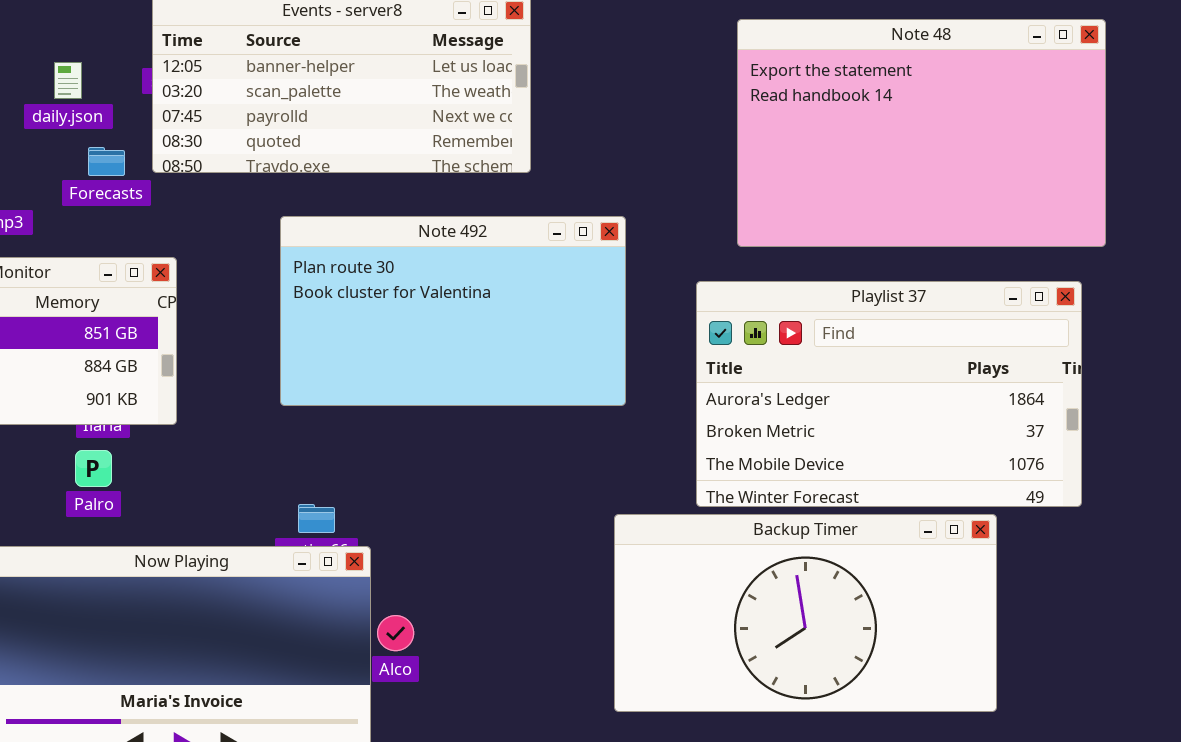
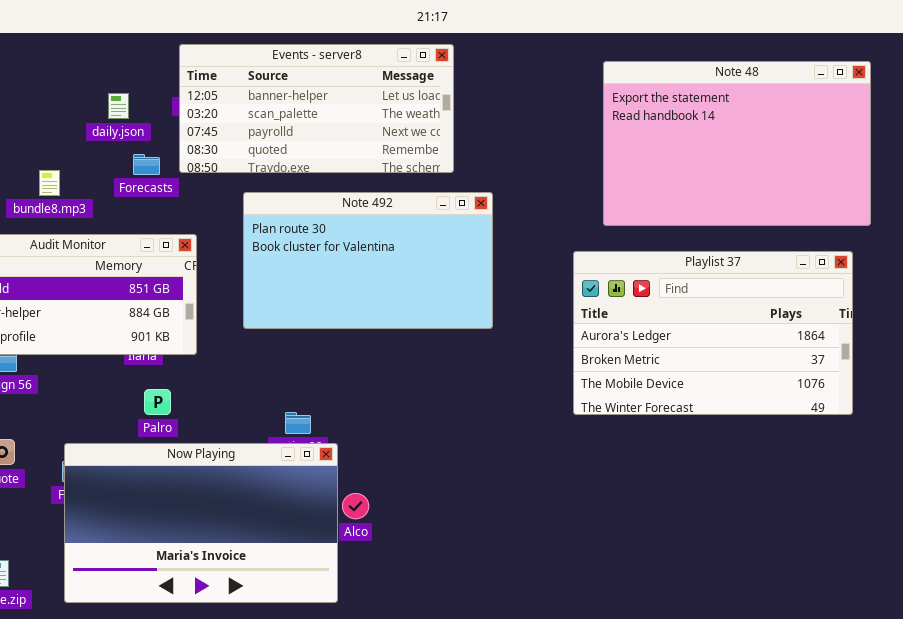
Note 492: [280,216,626,406] -> [243,192,493,329], moved
Palro: [75,450,112,487] -> [144,389,171,415], moved
Backup Timer: [614,514,997,712] -> none, closed

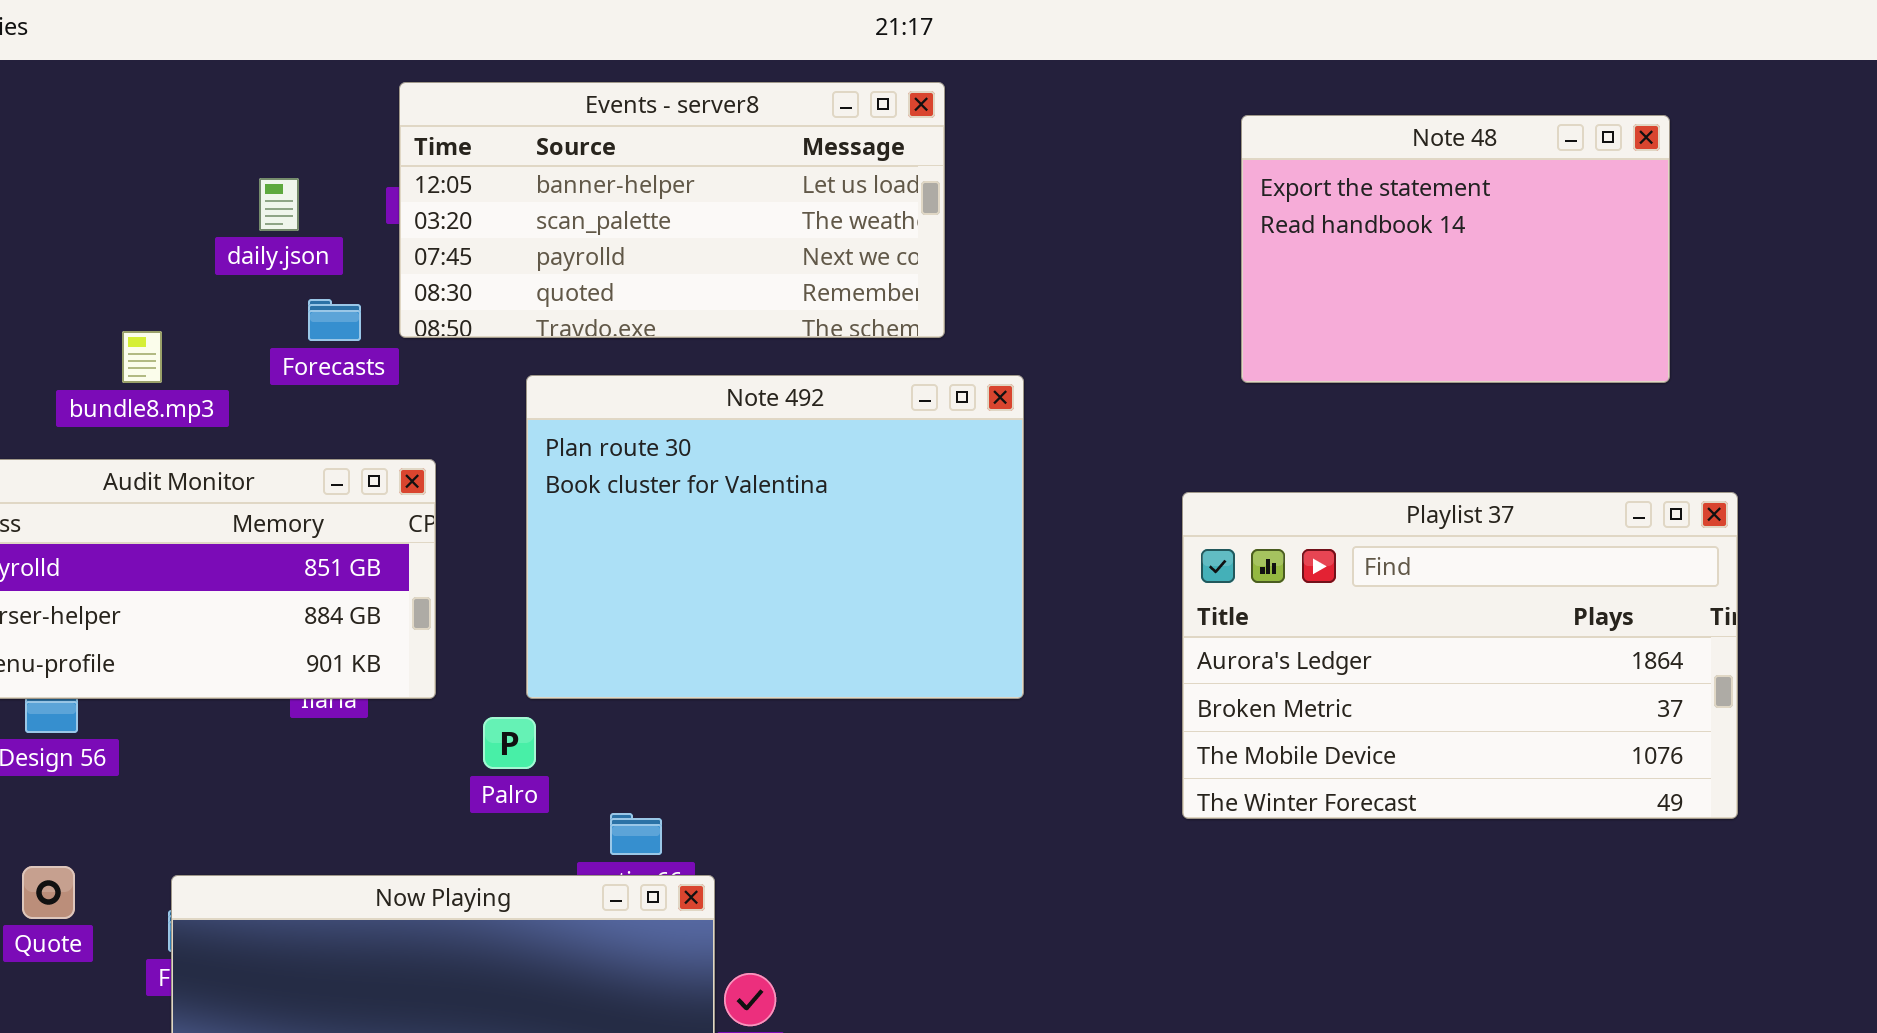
Note 48: [603,61,871,226] -> [1241,115,1670,383], resized
Note 492: [243,192,493,329] -> [526,375,1024,699], resized
Palro: [144,389,171,415] -> [483,717,536,769], moved

